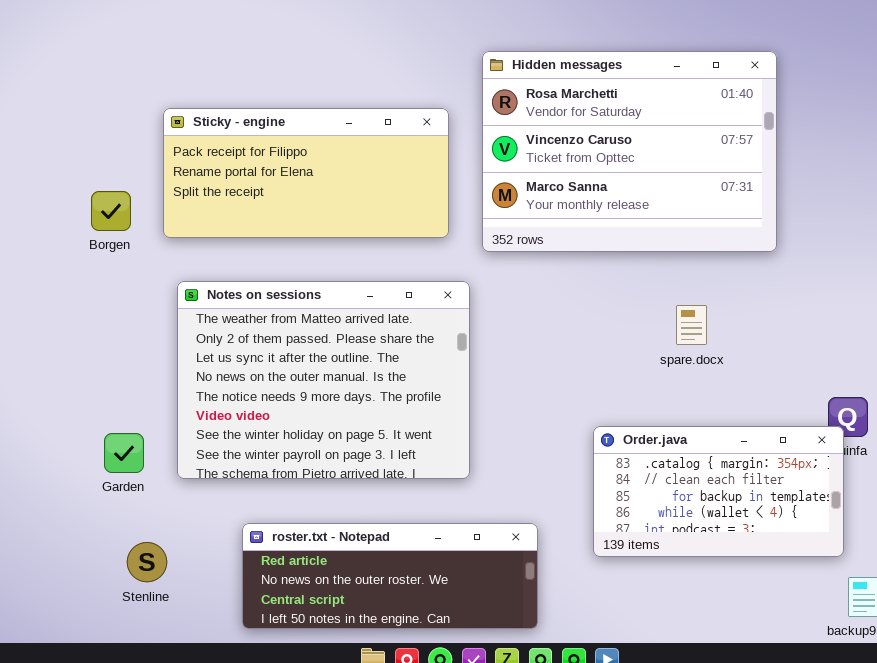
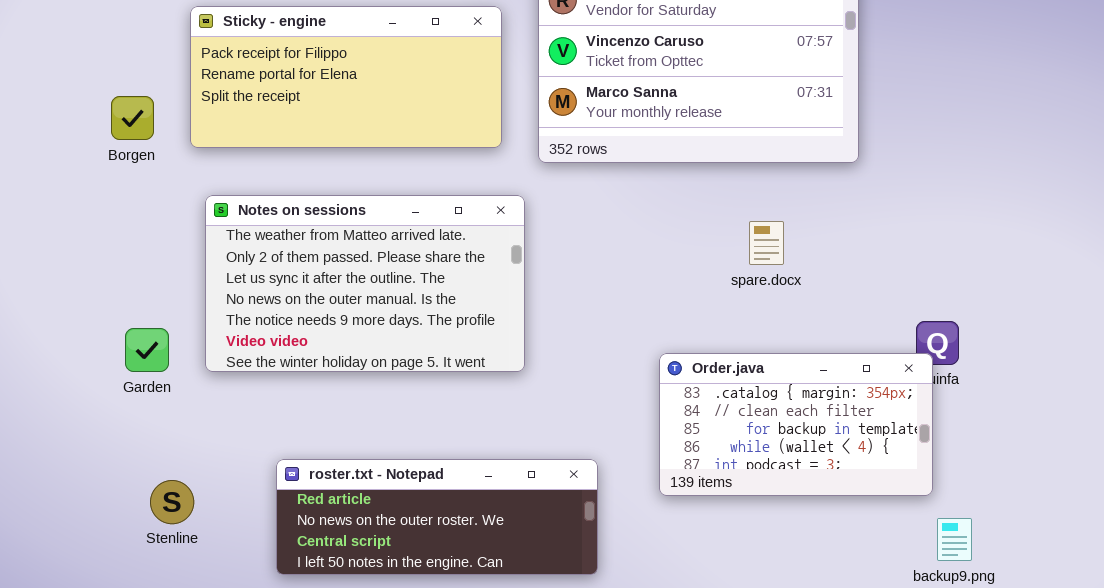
Notes on sessions: [177,281,470,479] -> [205,195,525,372], resized
Garden: [104,433,144,473] -> [125,328,169,372], moved

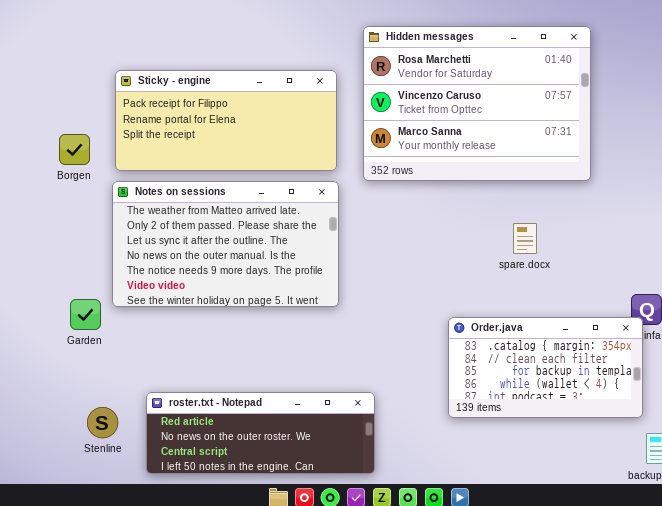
Notes on sessions: [205,195,525,372] -> [112,181,339,307], moved
roster.txt - Notepad: [276,459,598,575] -> [146,392,375,474], moved

